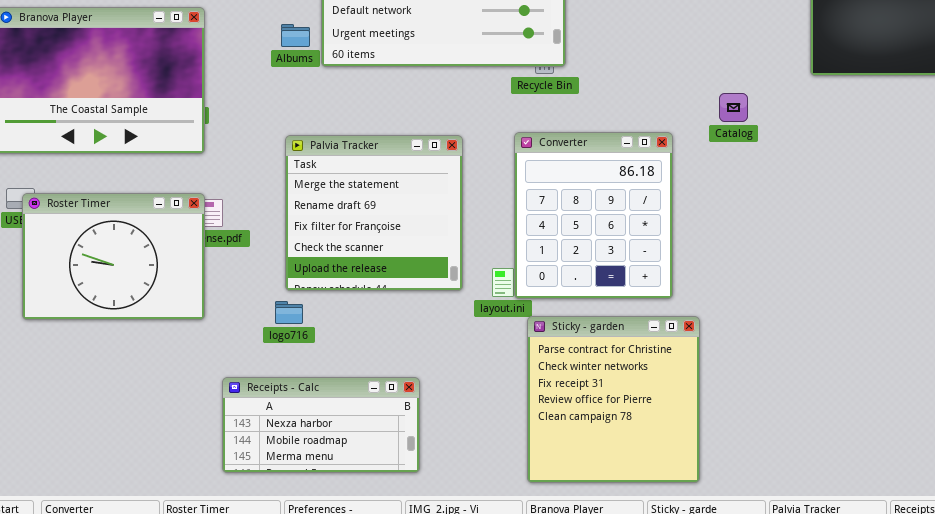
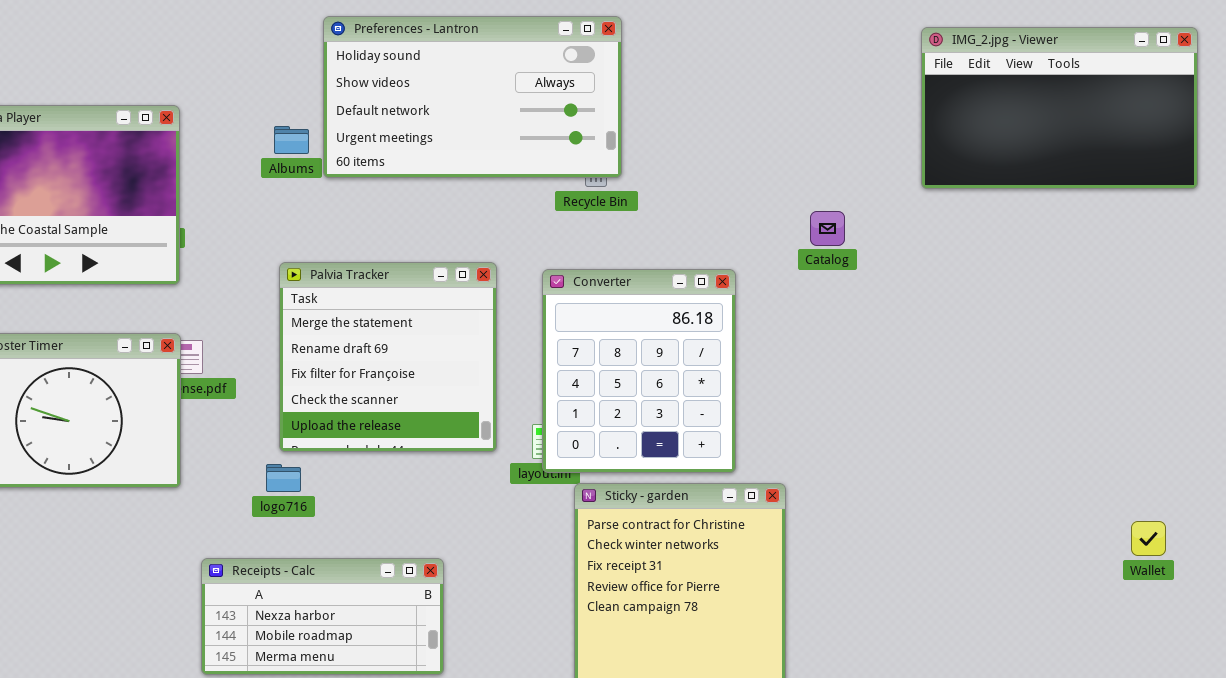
Converter: [514,132,673,299] -> [542,269,736,473], moved

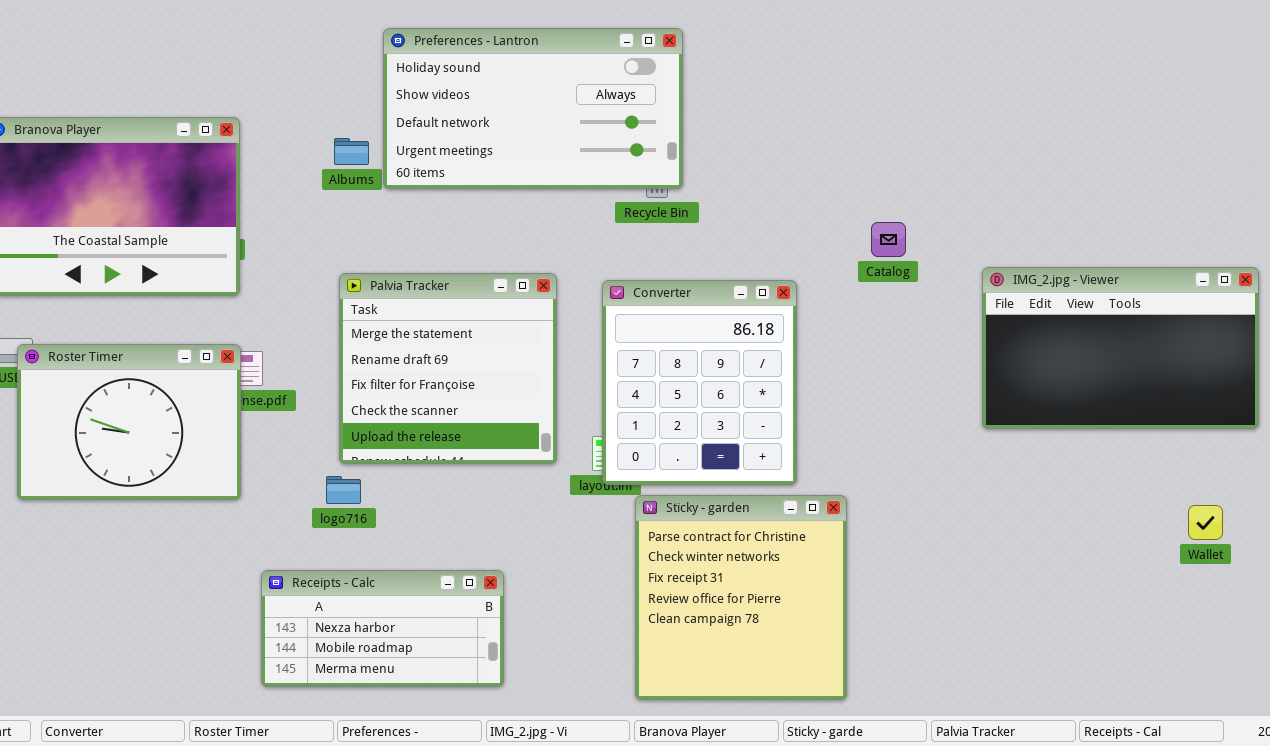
IMG_2.jpg - Viewer: [921,27,1198,189] -> [982,267,1259,429], moved
Wallet: [1131,521,1166,556] -> [1188,505,1223,540], moved

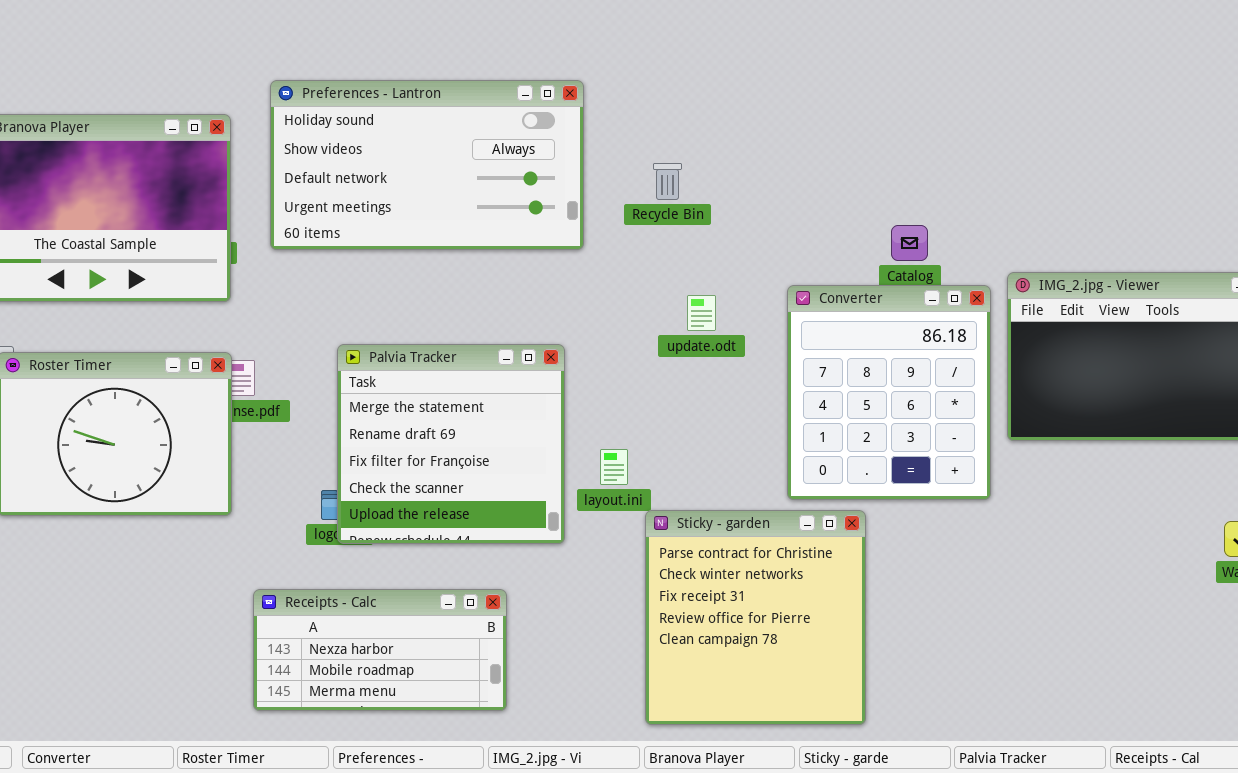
Preferences - Lantron: [383,28,683,189] -> [270,80,584,250], moved
Palvia Tracker: [339,273,557,464] -> [337,344,565,544], moved
Converter: [602,280,797,485] -> [787,285,991,500], moved

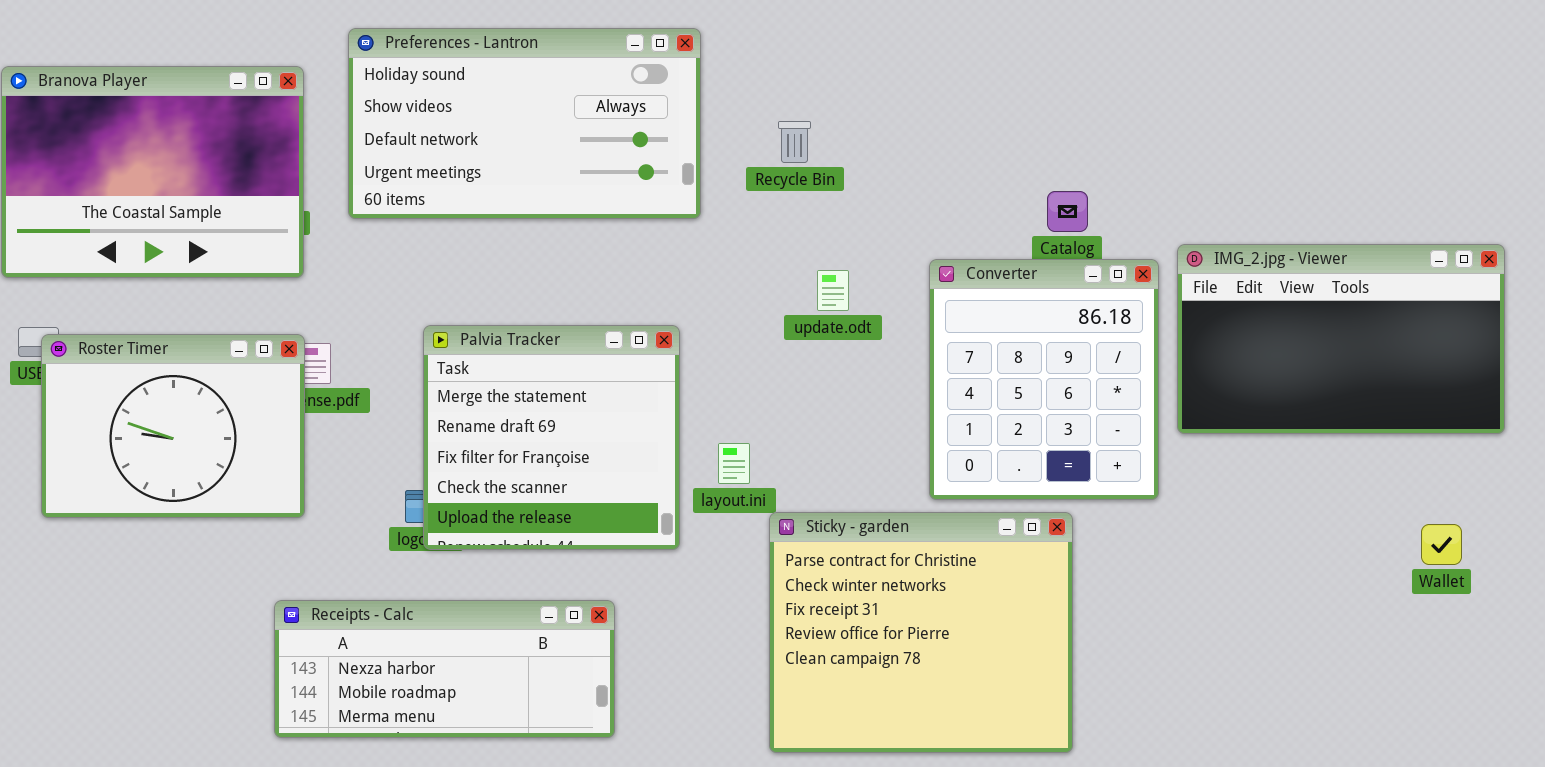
Sticky - garden: [645,510,866,725] -> [769,512,1073,753], resized
Receipts - Calc: [253,589,507,711] -> [274,600,615,738], resized

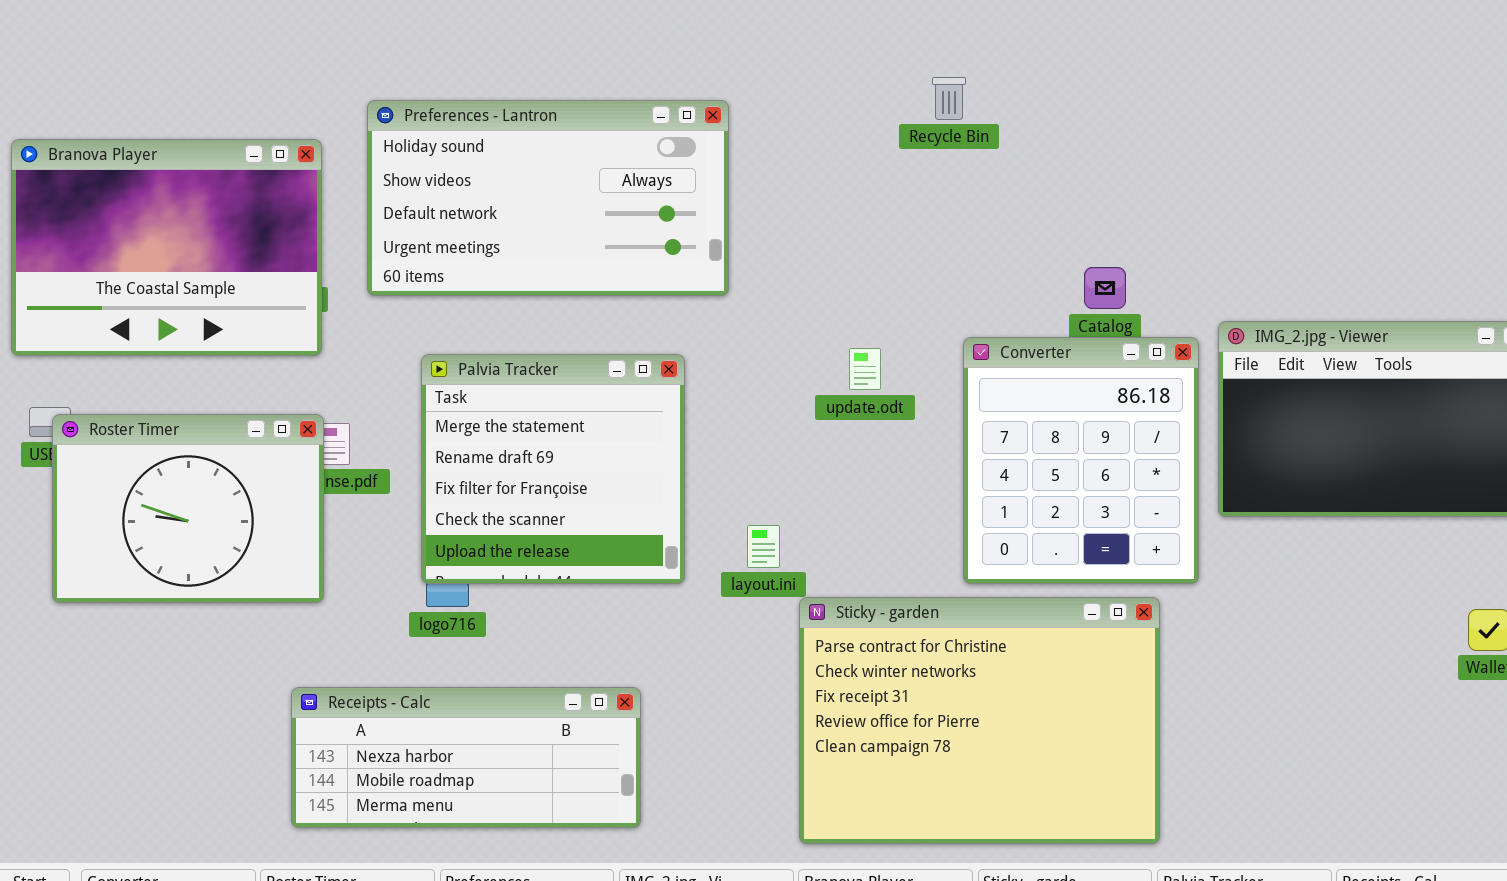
Recycle Bin: [778,121,811,163] -> [932,77,966,120], moved
Palvia Tracker: [423,325,680,550] -> [421,354,685,584], moved
Sticky - garden: [769,512,1073,753] -> [799,597,1160,844], resized

